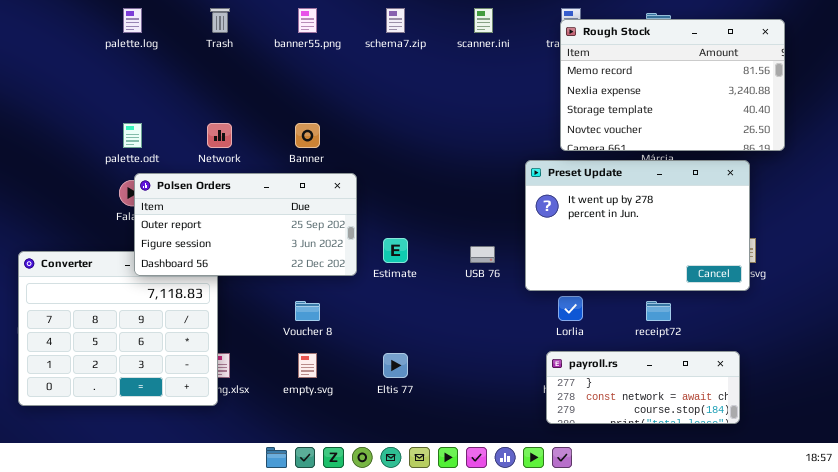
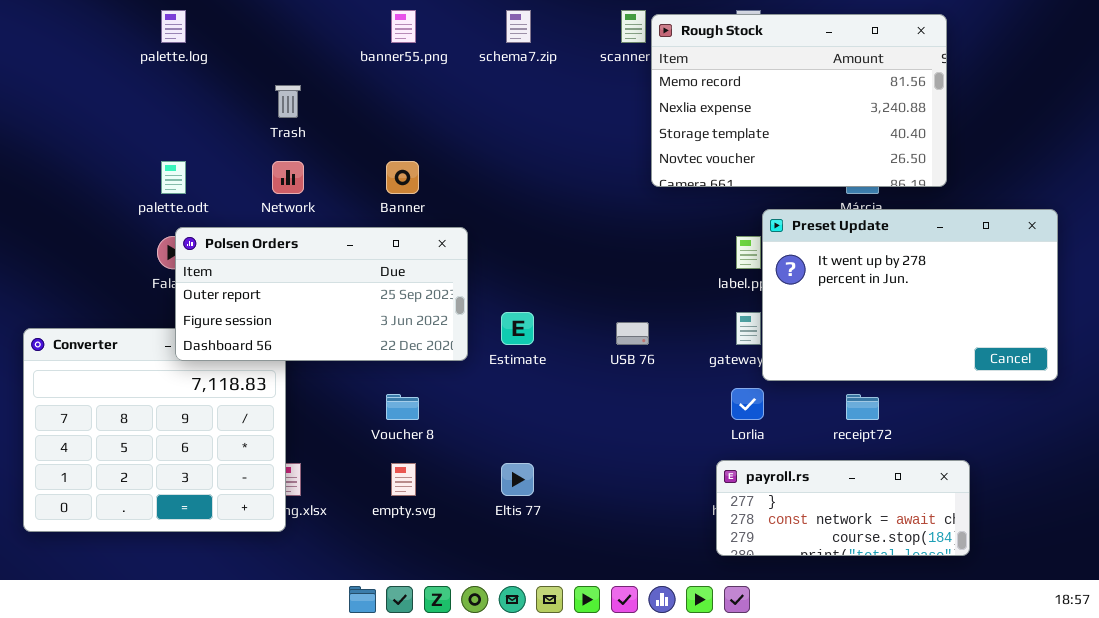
Trash: [210,8,230,33] -> [275,85,301,118], moved
Rough Stock: [560,19,785,151] -> [651,14,947,187], moved
Preset Update: [525,160,750,291] -> [762,209,1058,381], moved

